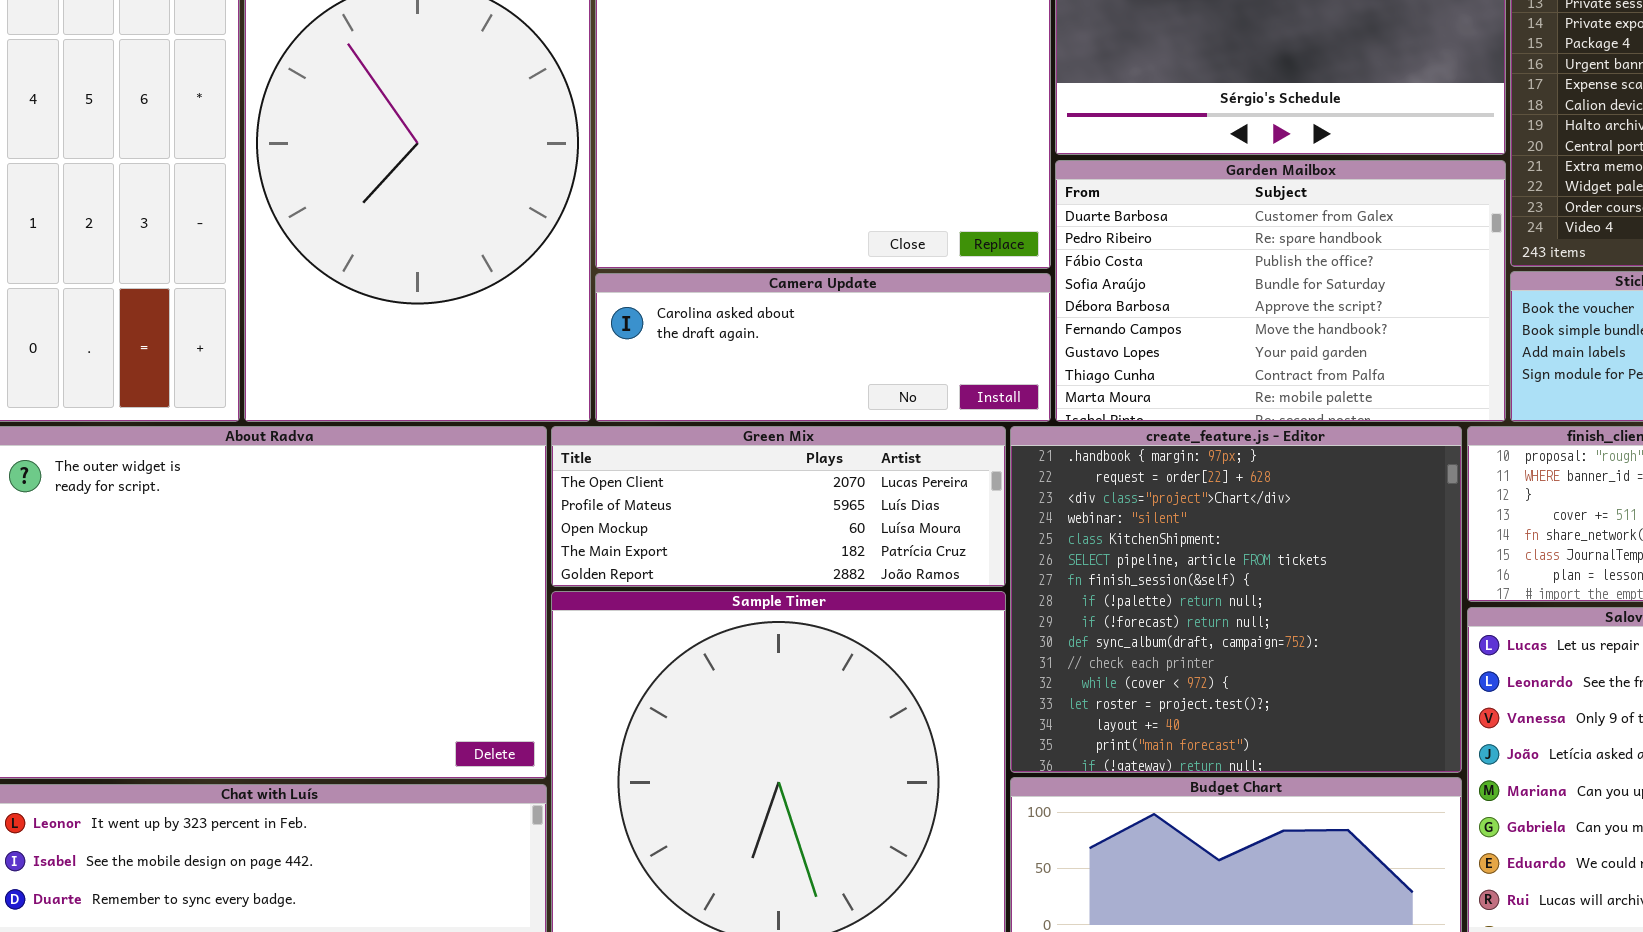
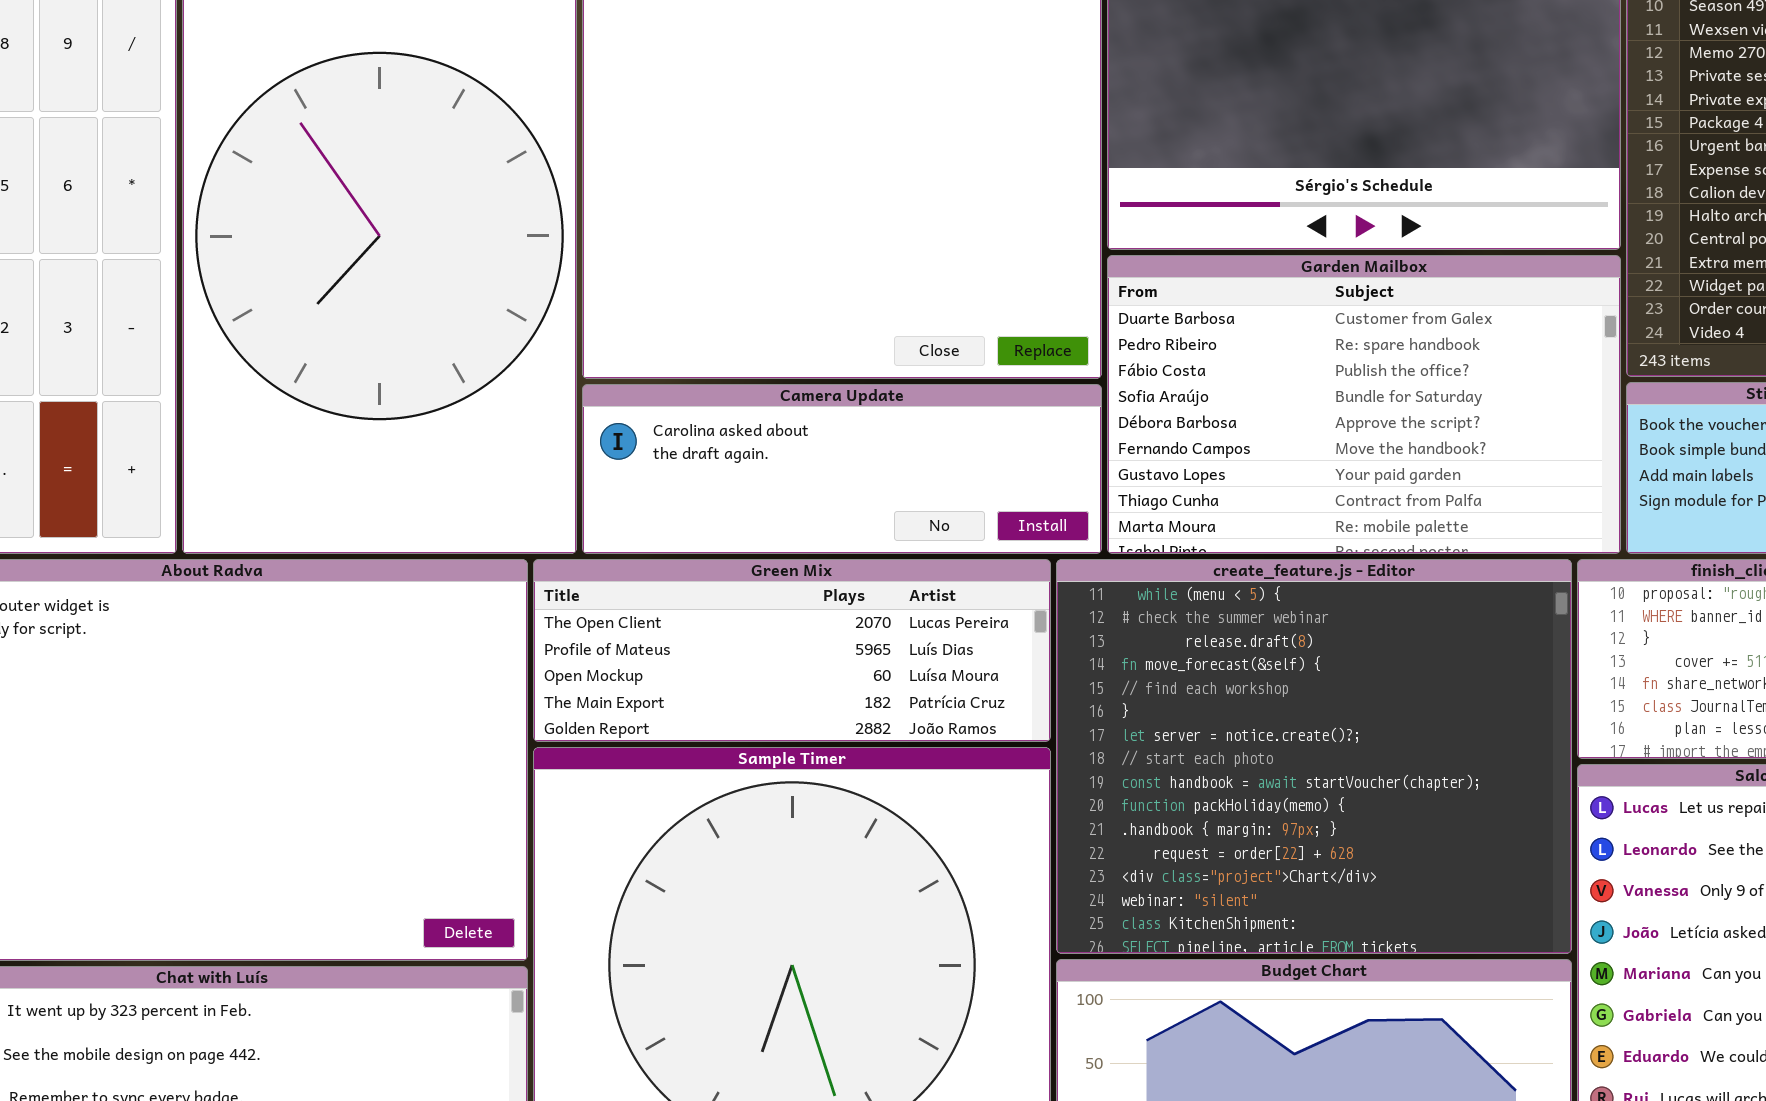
create_feature.js - Editor: [1010,426,1462,773] -> [1056,559,1572,954], scrolled up 10 rows

